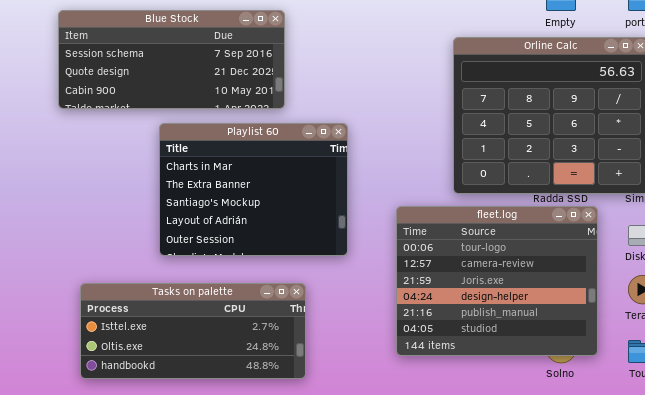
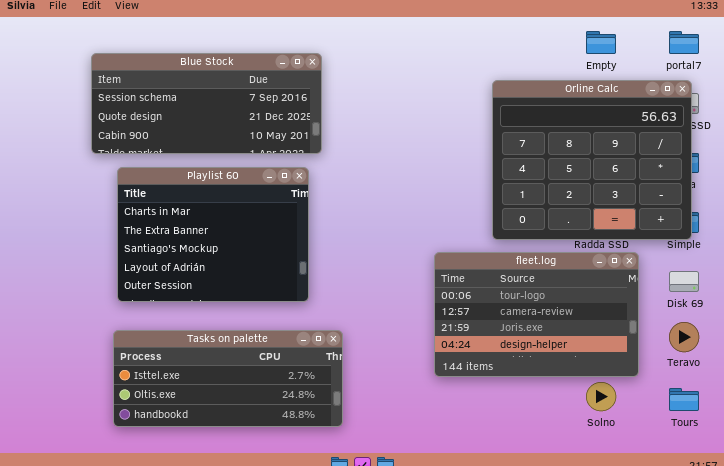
Playlist 60: [159,123,348,256] -> [117,167,309,302], moved
fleet.log: [396,206,598,356] -> [434,252,639,377], resized

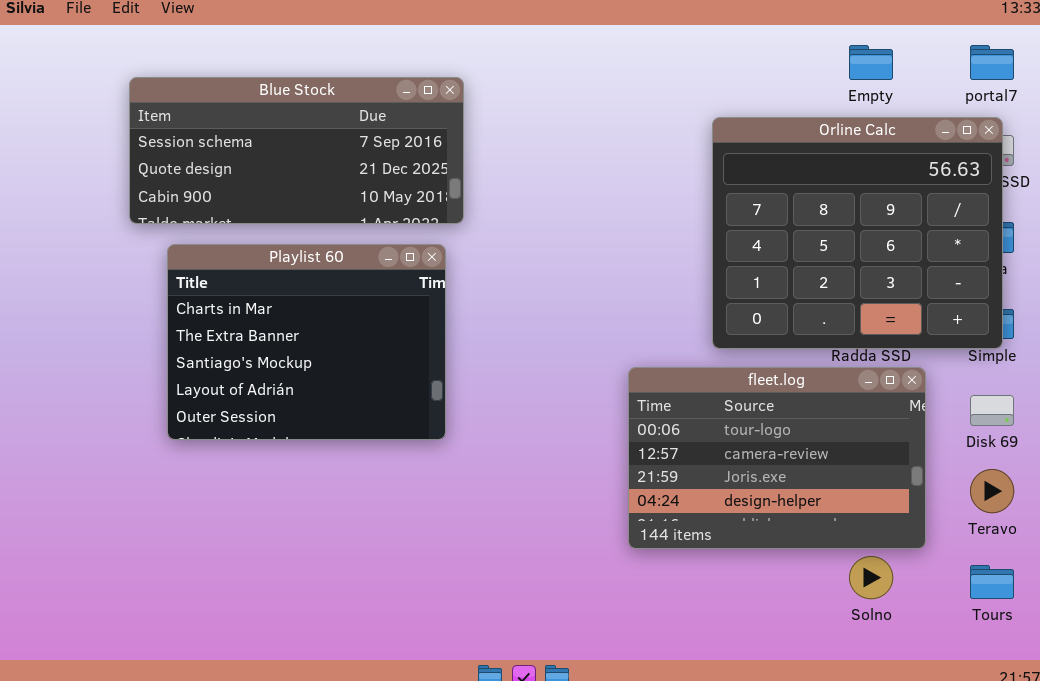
Tasks on palette: [113,330,343,427] -> none, closed

